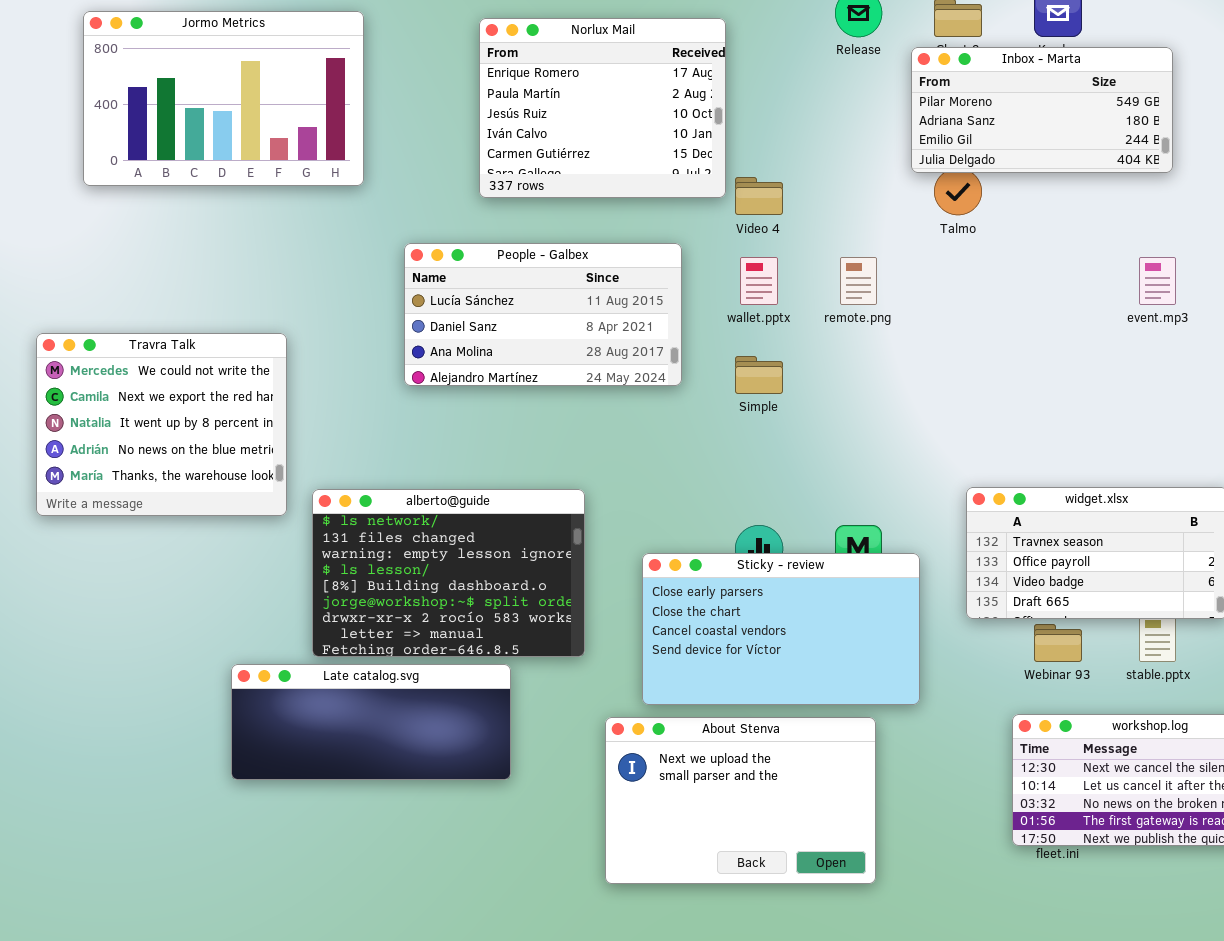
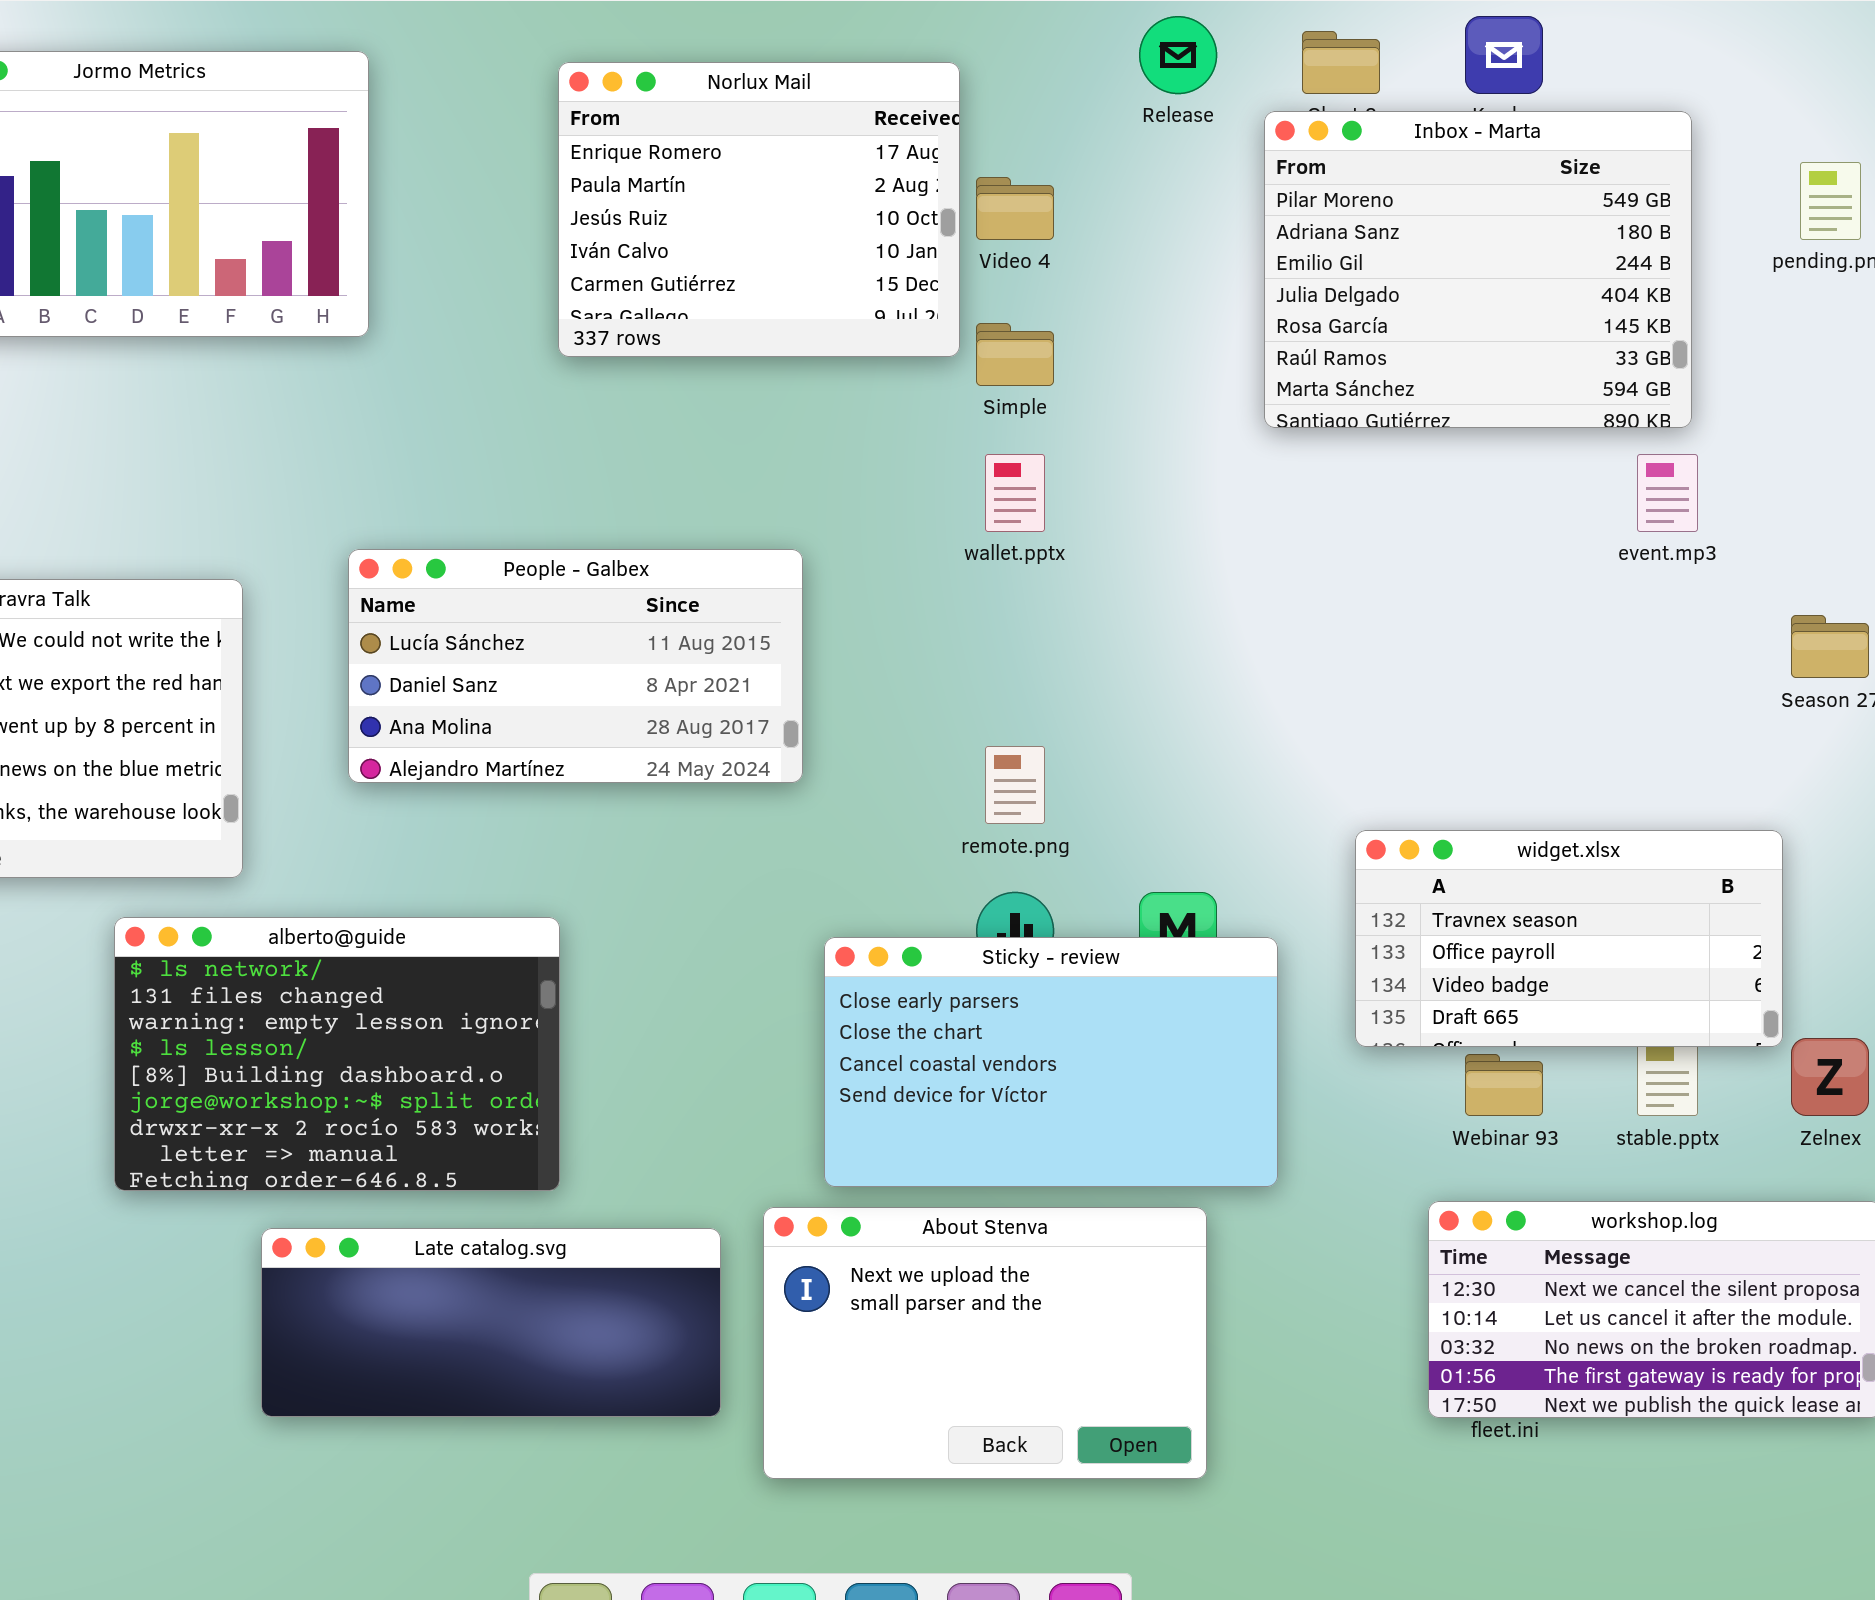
Inbox - Marta: [911,47,1173,173] -> [1264,111,1692,428], resized
Video 4: [735,177,783,215] -> [976,177,1054,240], moved
People - Galbex: [404,243,682,386] -> [348,549,803,783], moved
remote.png: [840,257,877,305] -> [985,746,1045,824], moved
Simple: [735,356,783,394] -> [976,323,1054,386], moved
alberto@guide: [312,489,585,657] -> [114,917,560,1191], moved
Late catalog.svg: [231,664,511,780] -> [261,1228,721,1417], moved

